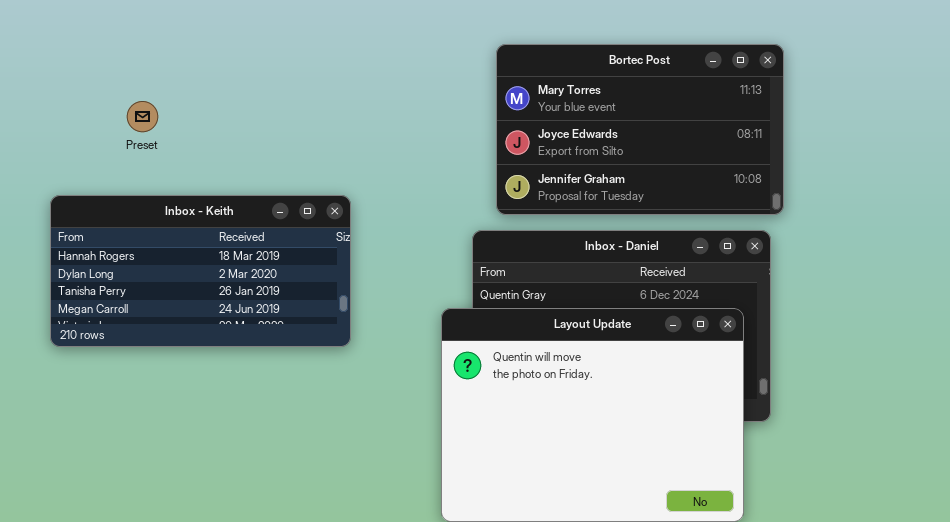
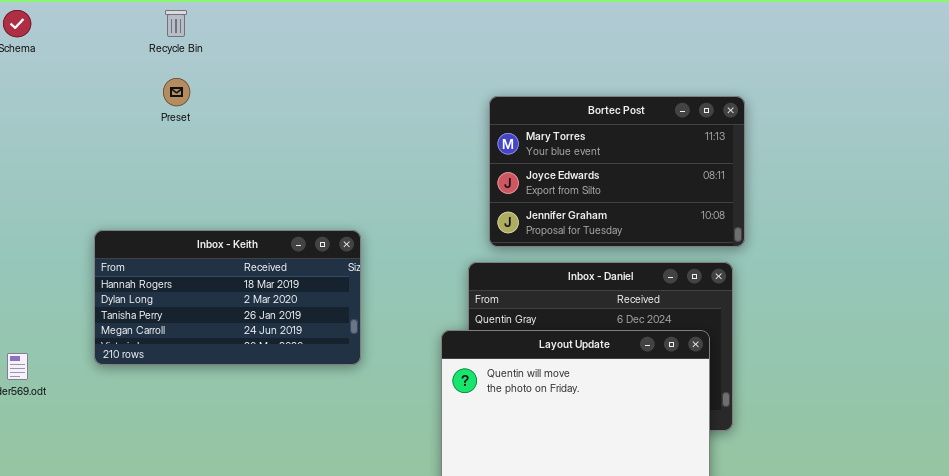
Preset: [127,101,158,132] -> [163,78,190,106], moved

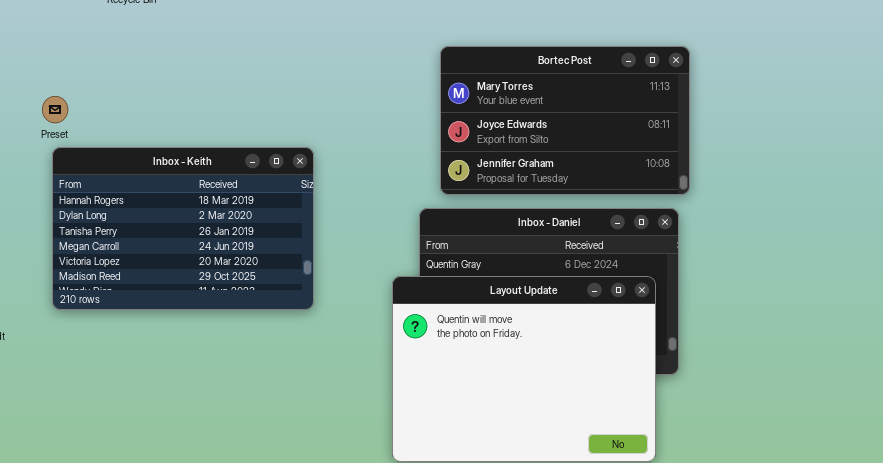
Preset: [163,78,190,106] -> [42,96,68,123], moved
Inbox - Keith: [94,230,361,365] -> [52,147,314,310], resized

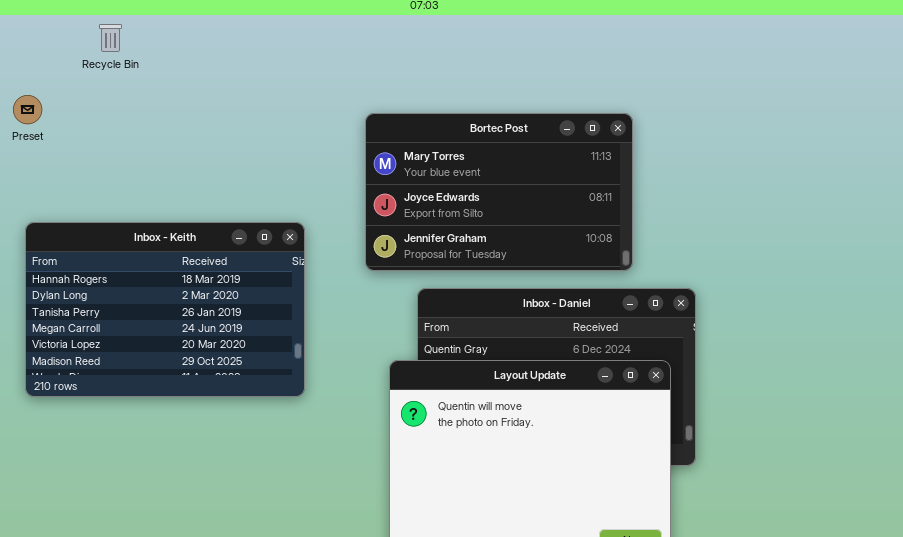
Bortec Post: [440,46,690,195] -> [365,113,633,271], moved
Preset: [42,96,68,123] -> [13,95,42,124], moved

